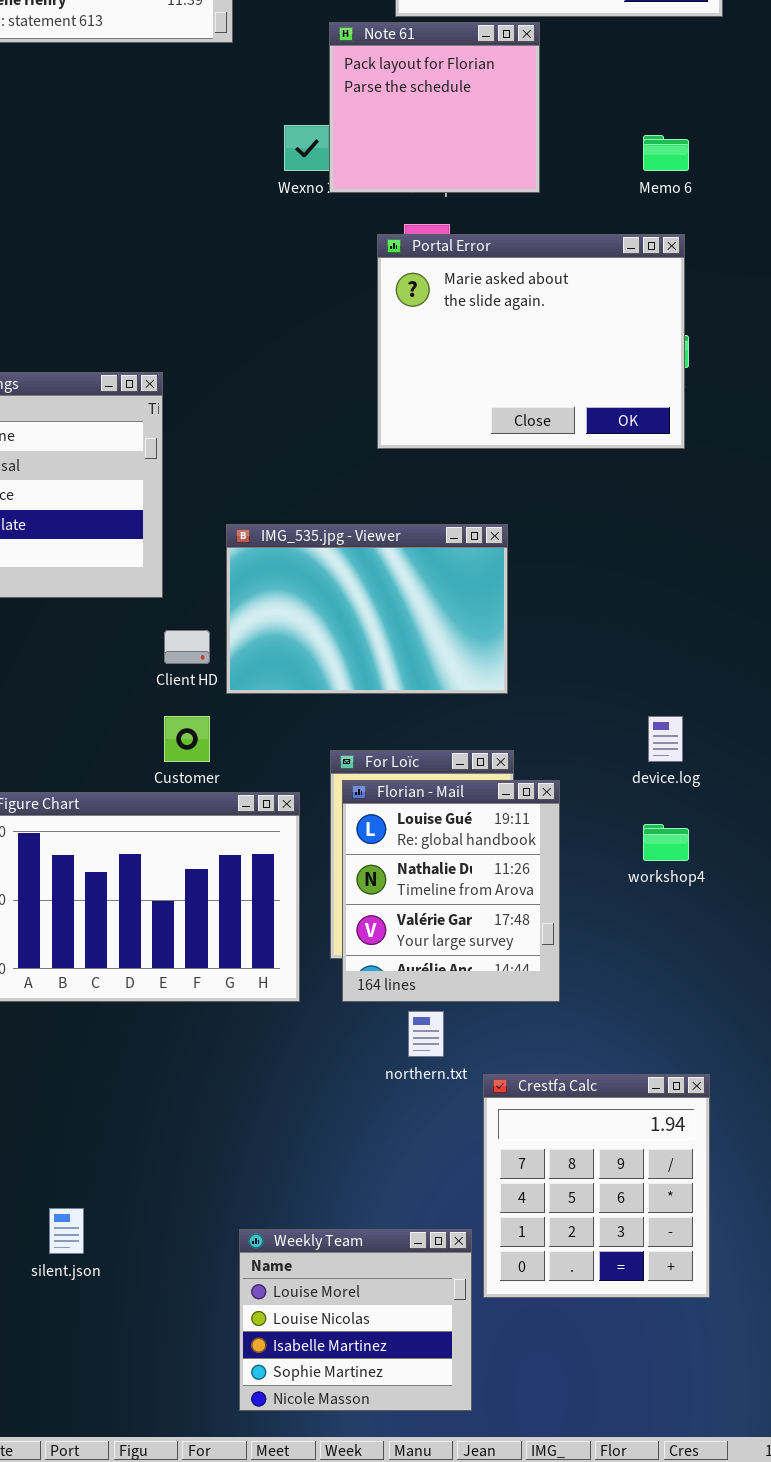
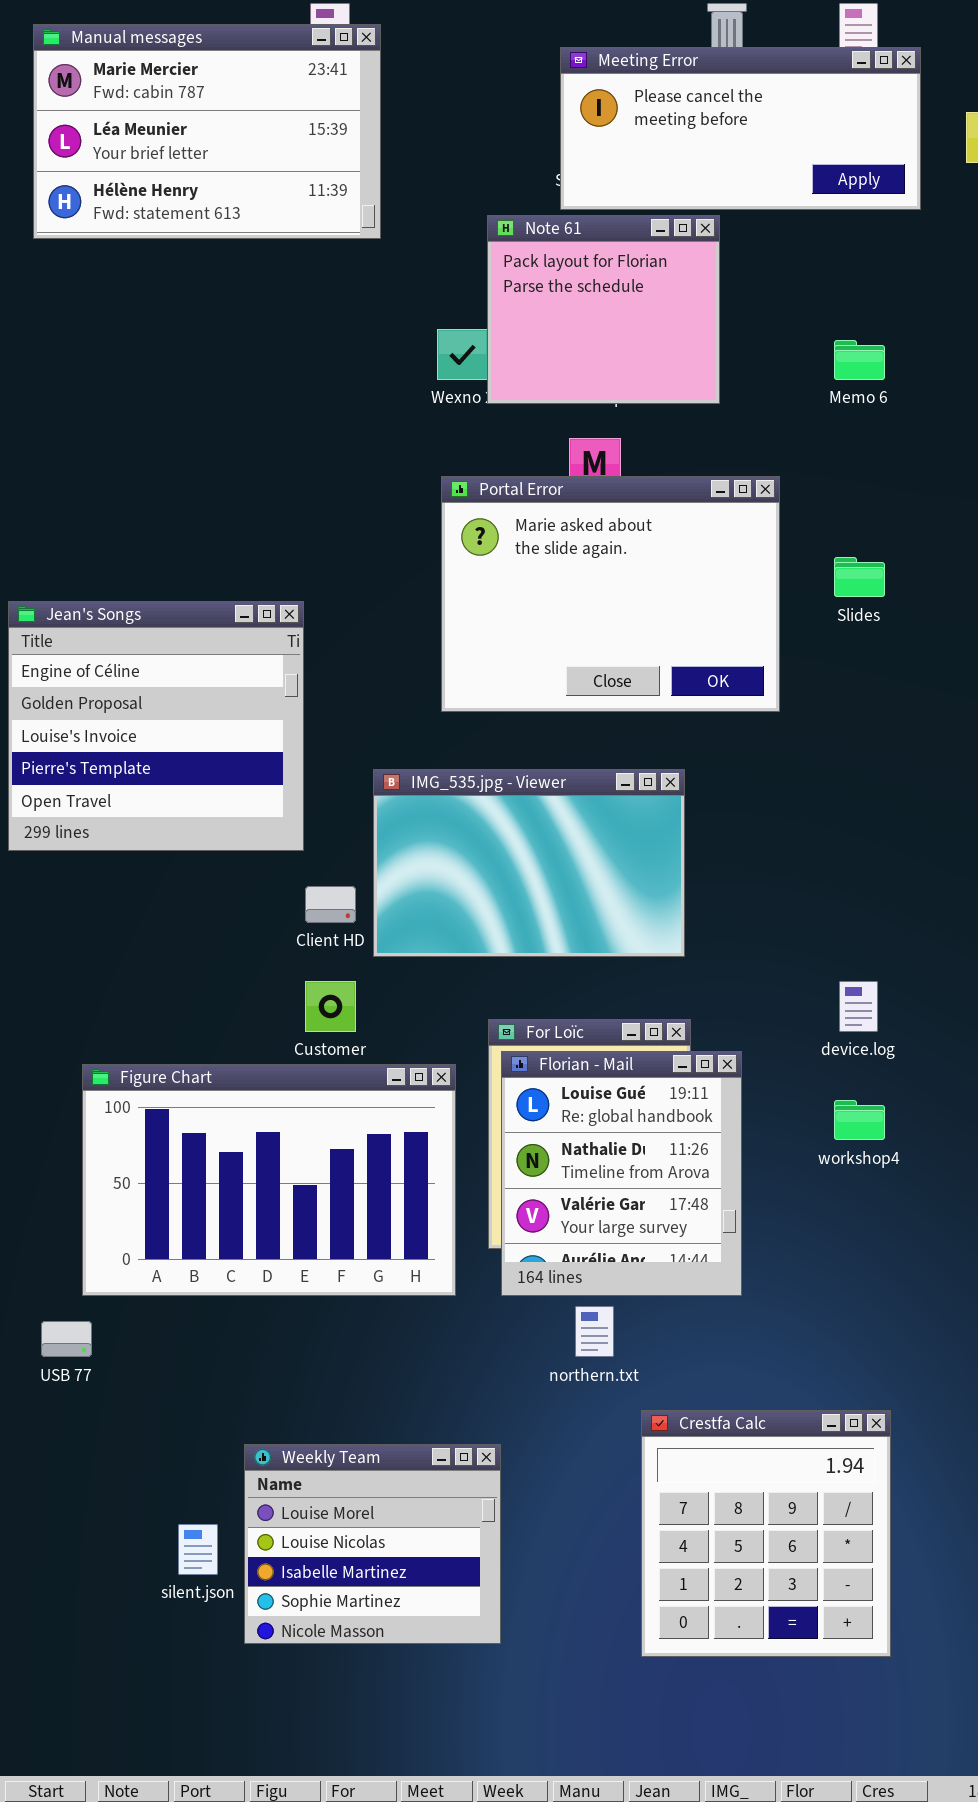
Portal Error: [377,234,685,449] -> [441,476,780,712], moved
Crestfa Calc: [483,1074,710,1298] -> [641,1410,891,1657], moved
Weekly Team: [239,1229,472,1411] -> [244,1444,501,1644], moved

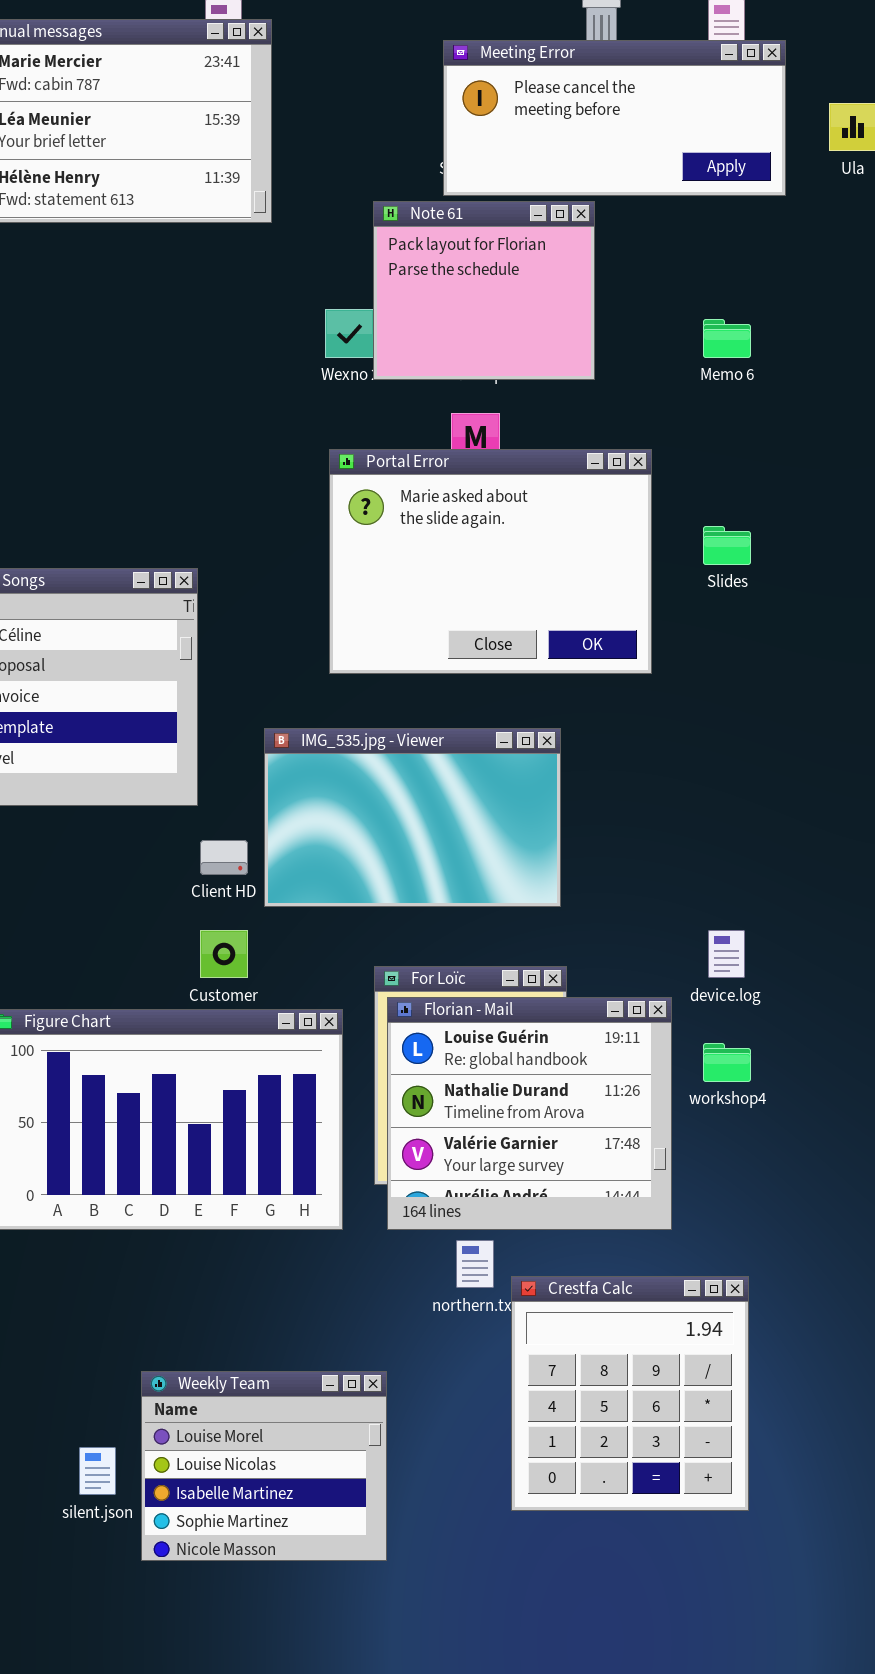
Florian - Mail: [501,1051,742,1296] -> [387,997,672,1230], resized
Crestfa Calc: [641,1410,891,1657] -> [511,1276,749,1511], moved

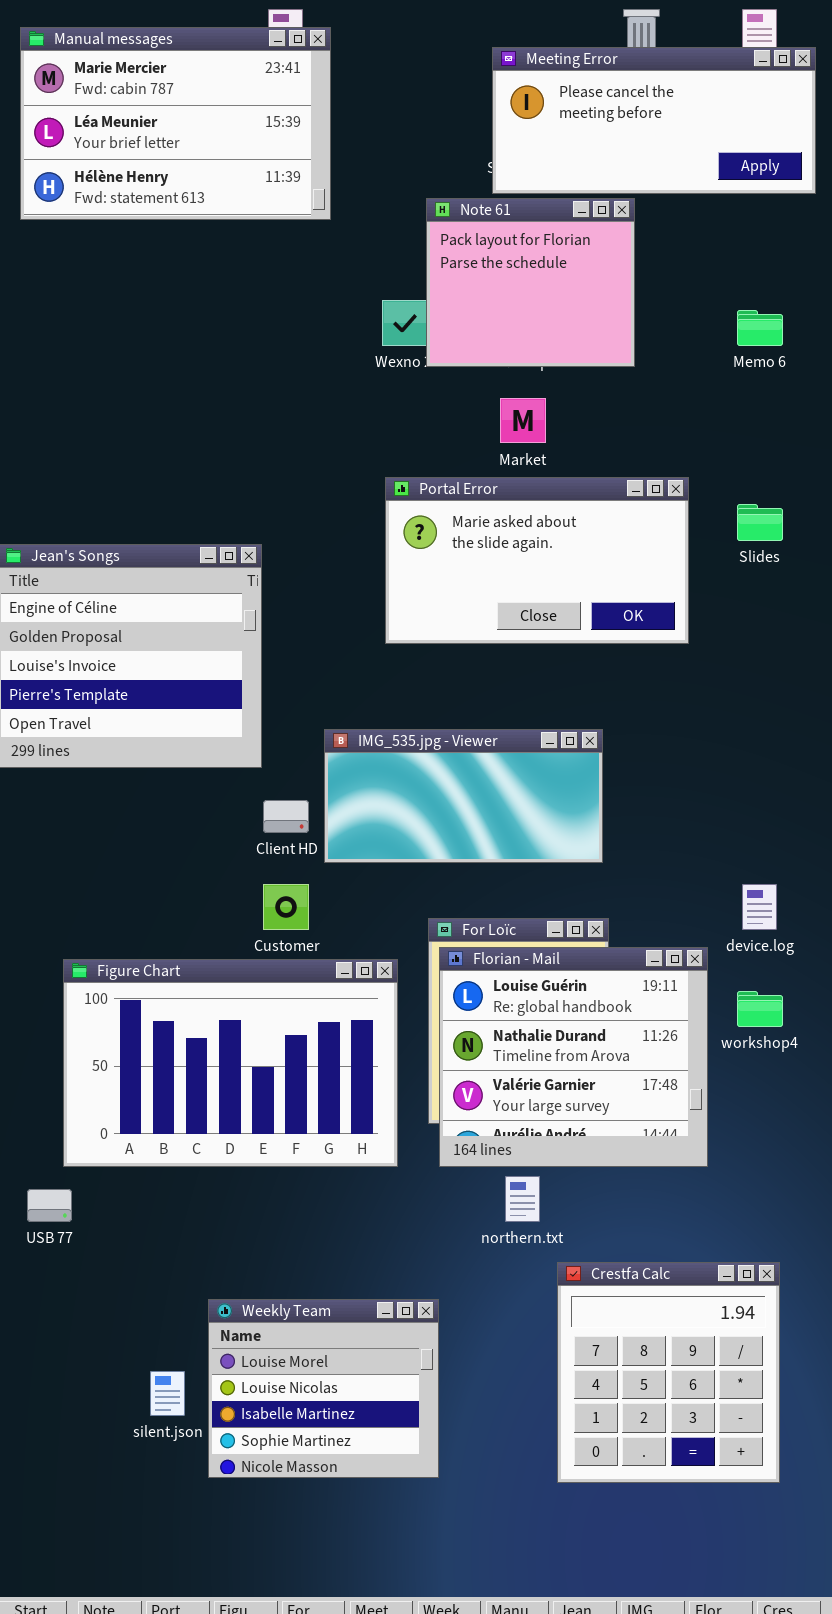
Portal Error: [329,449,652,674] -> [385,477,689,644], resized
IMG_535.jpg - Viewer: [264,728,561,907] -> [324,729,603,863], resized
Crestfa Calc: [511,1276,749,1511] -> [557,1262,780,1483], moved

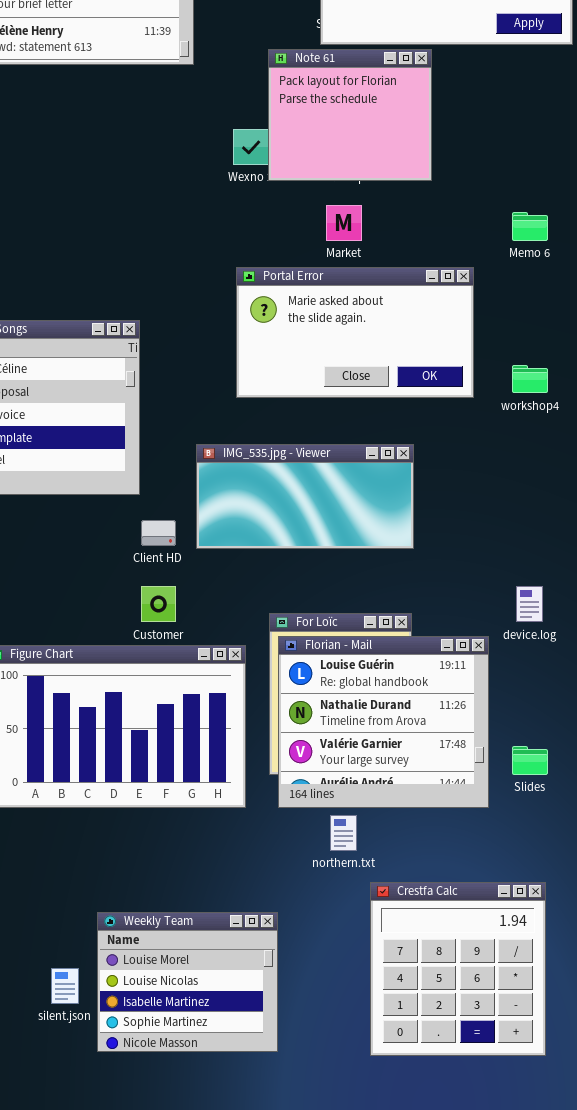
Memo 6: [737,310,783,346] -> [512,212,548,241], moved
Slides: [737,504,783,541] -> [512,746,548,775], moved
IMG_535.jpg - Viewer: [324,729,603,863] -> [196,444,414,549], moved
workshop4: [737,991,783,1027] -> [512,365,548,393], moved

